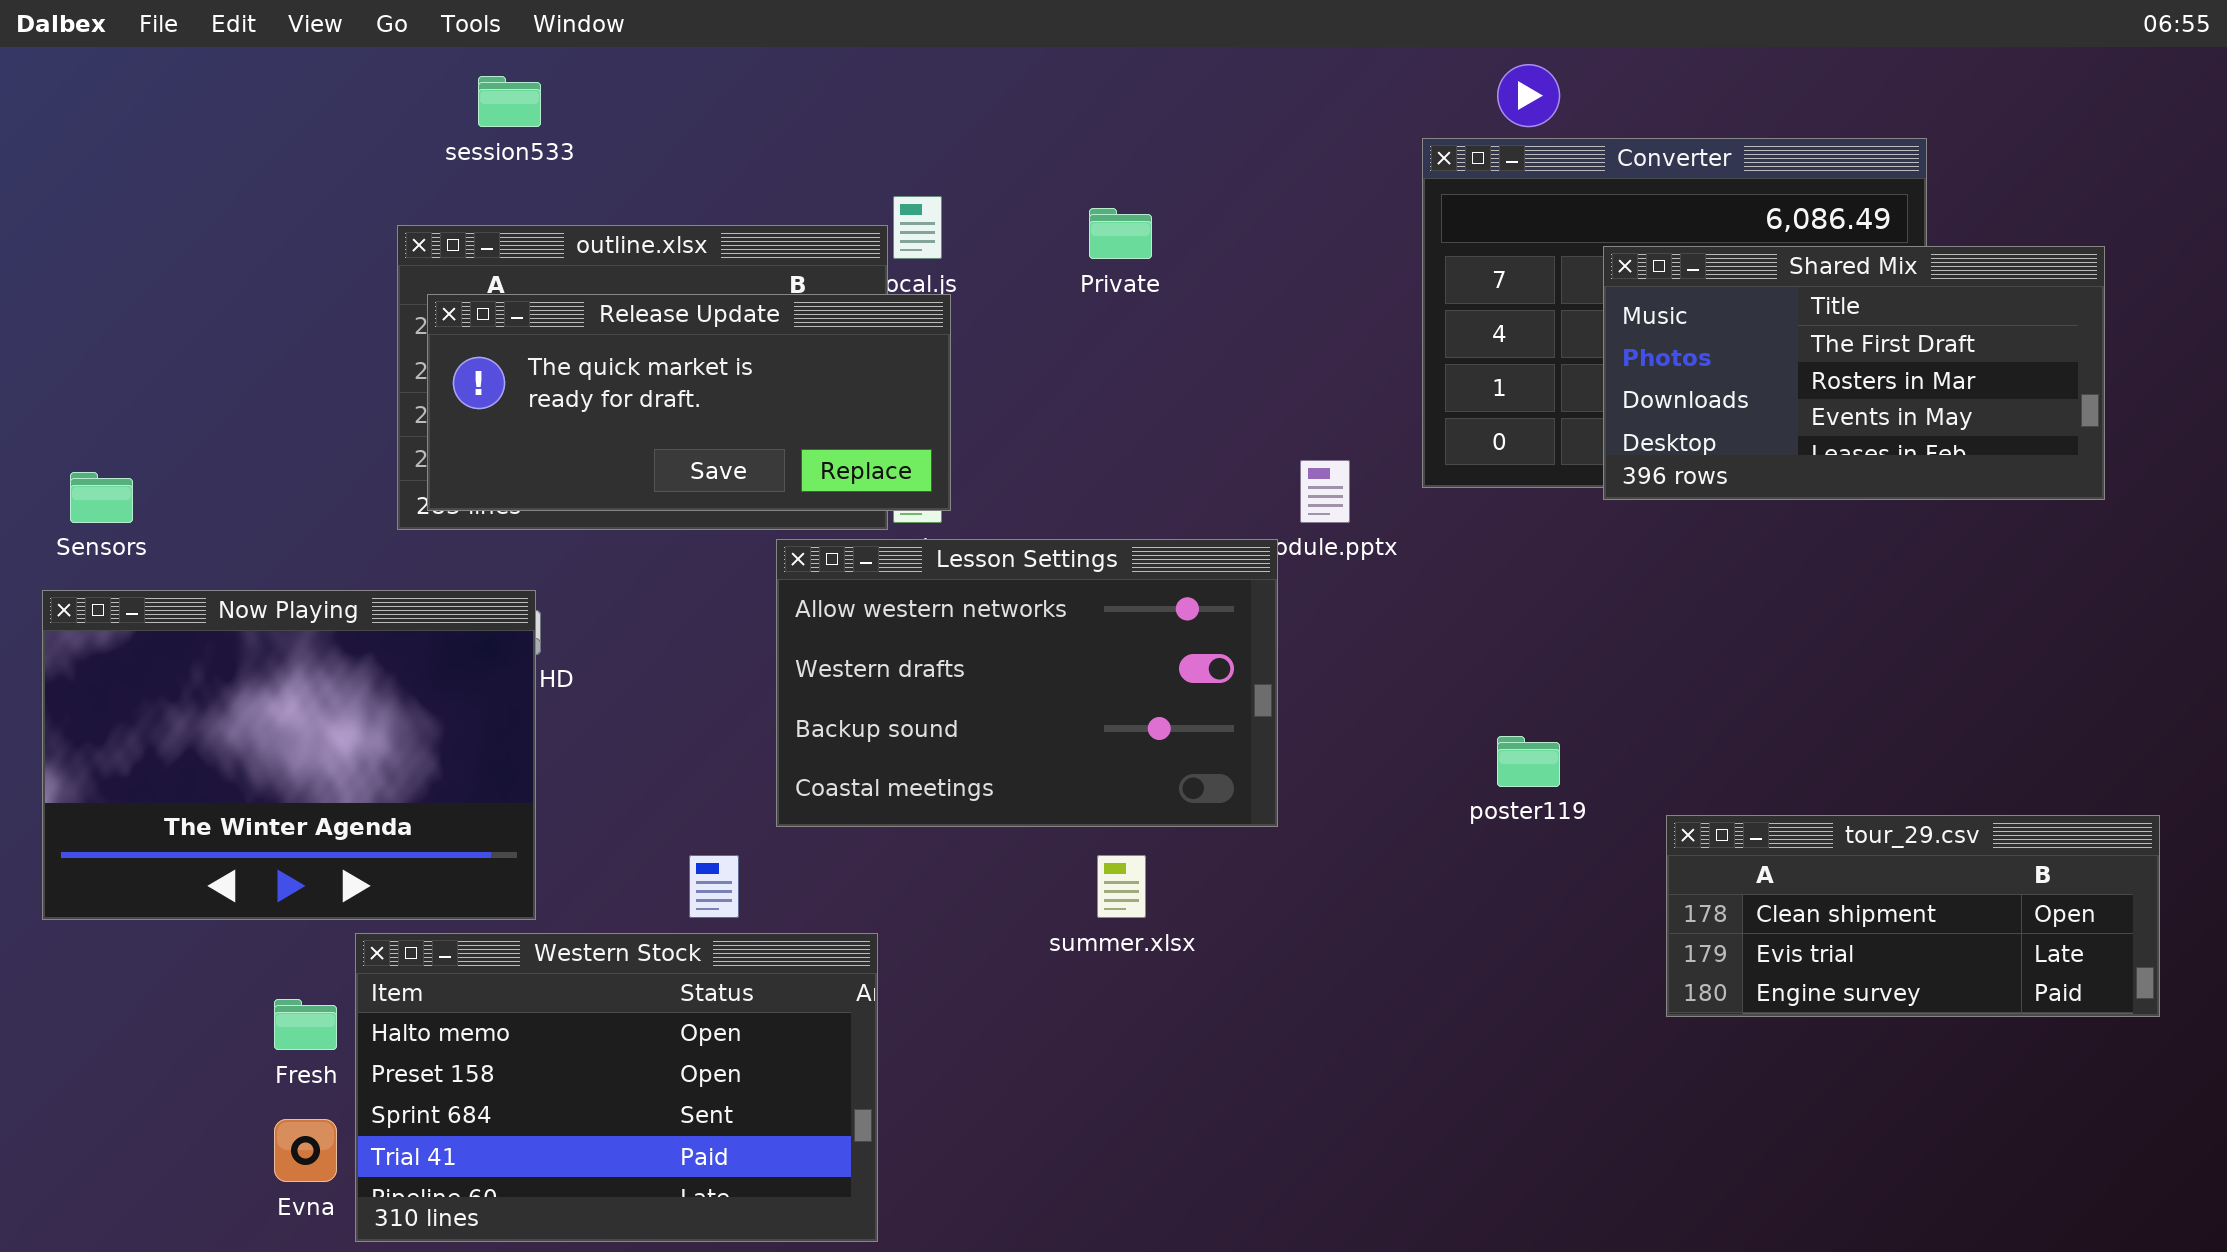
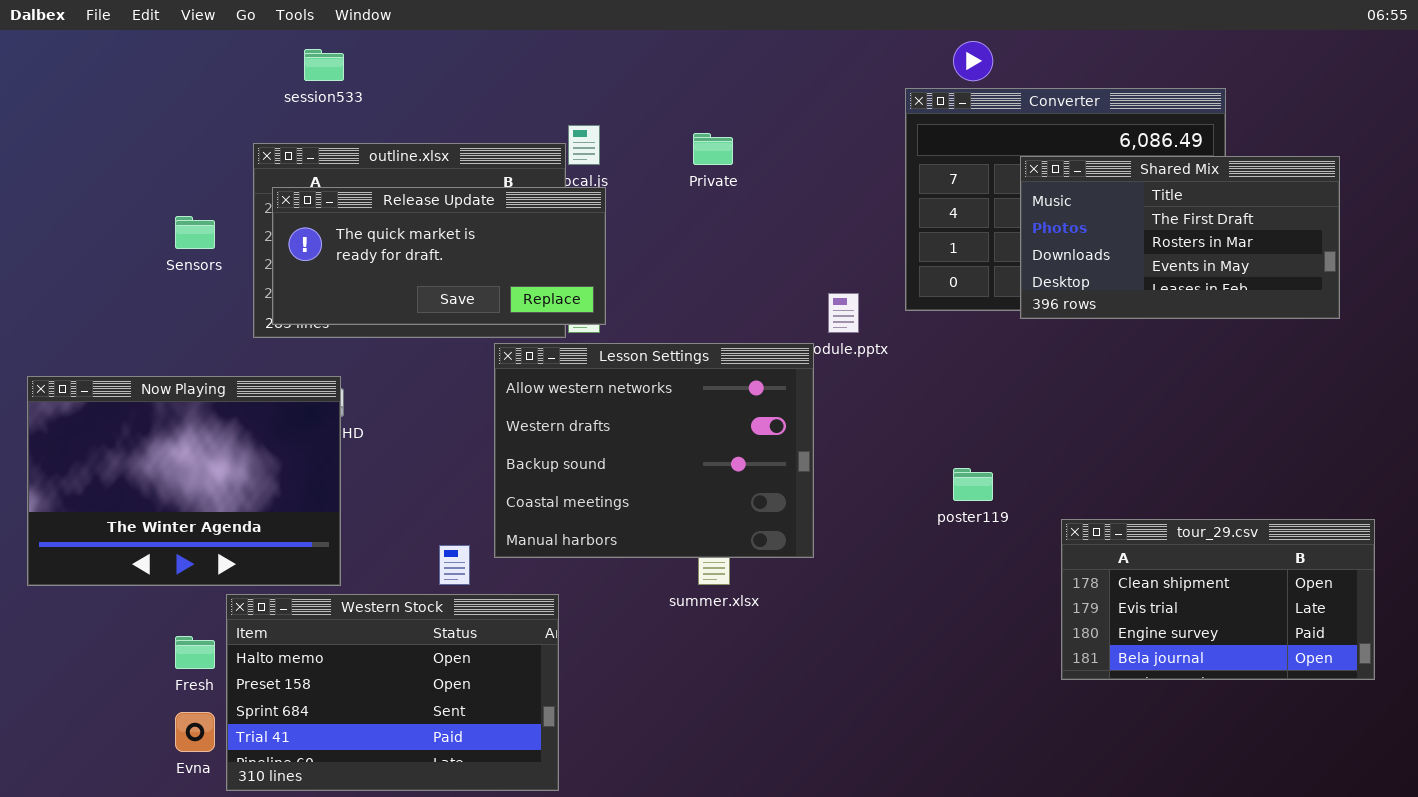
Sensors: [70,472,133,523] -> [175,216,215,249], moved
Lesson Settings: [776,539,1278,827] -> [494,343,814,558], resized
tour_29.csv: [1666,815,2160,1017] -> [1061,519,1375,680], resized

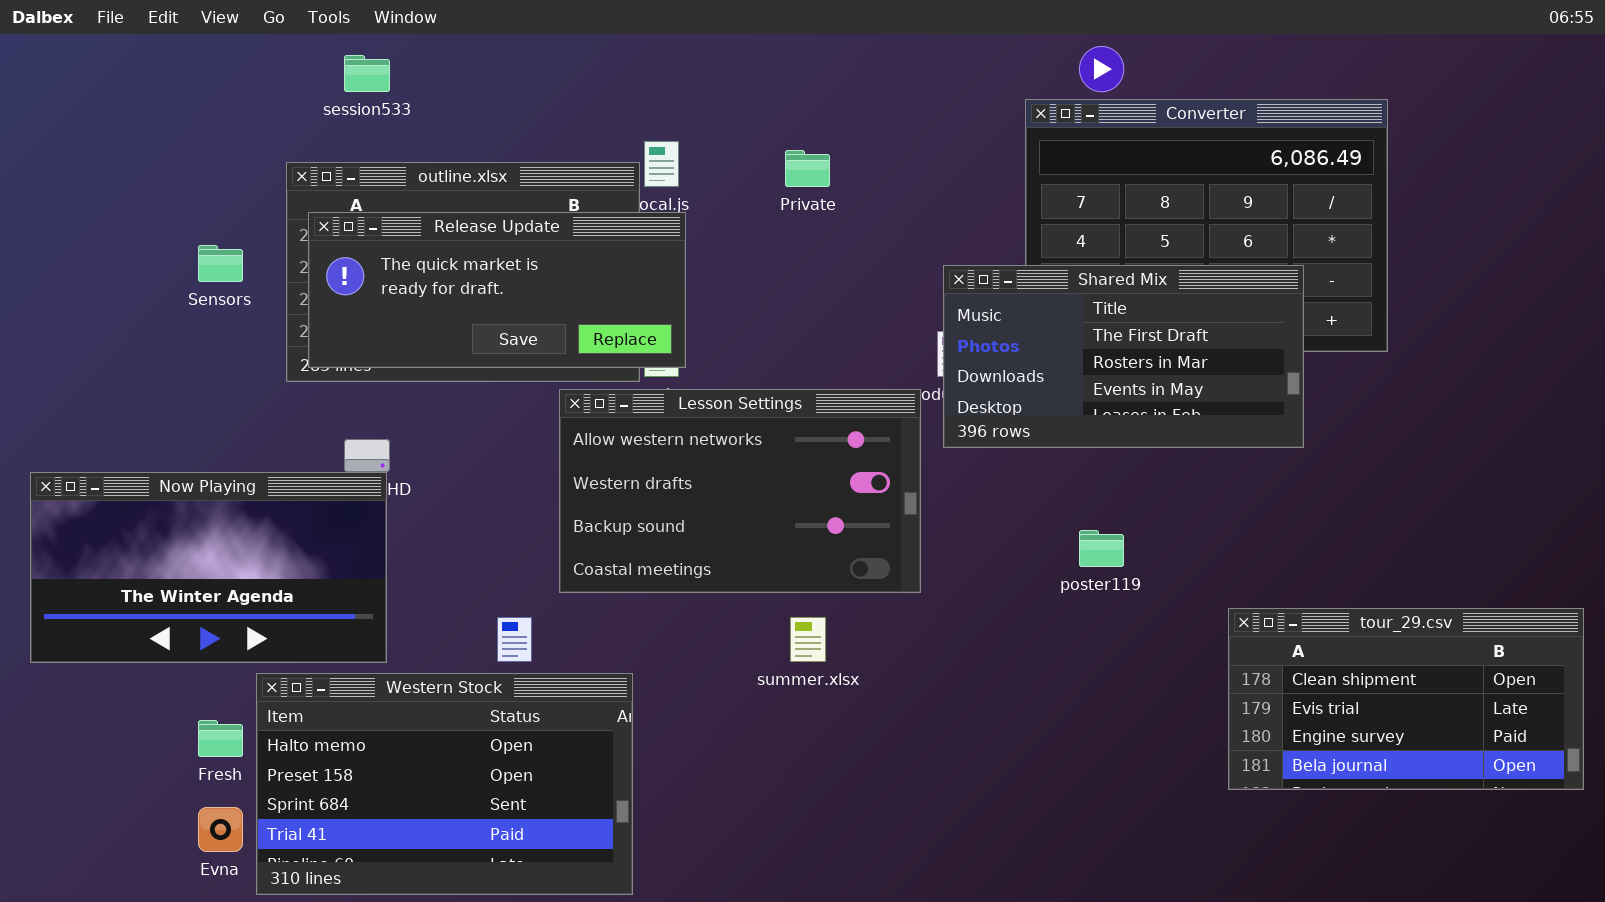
Shared Mix: [1020,156,1340,319] -> [943,265,1304,448], moved
Lesson Settings: [494,343,814,558] -> [559,389,921,593], resized
Now Playing: [27,376,341,586] -> [30,472,387,663], resized
tour_29.csv: [1061,519,1375,680] -> [1228,608,1584,790], moved

